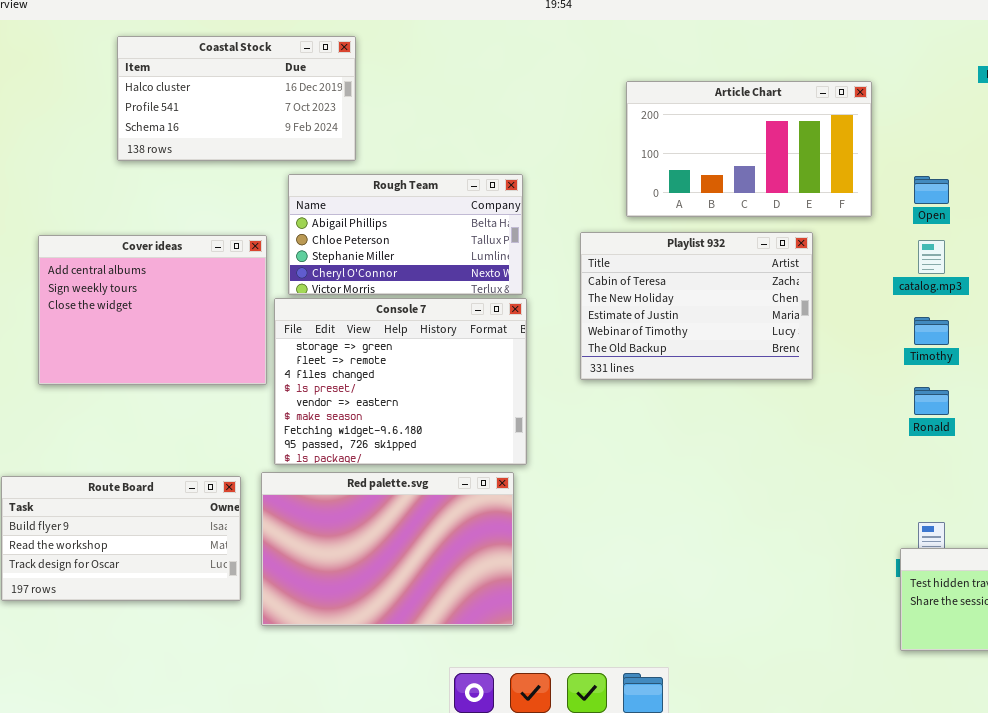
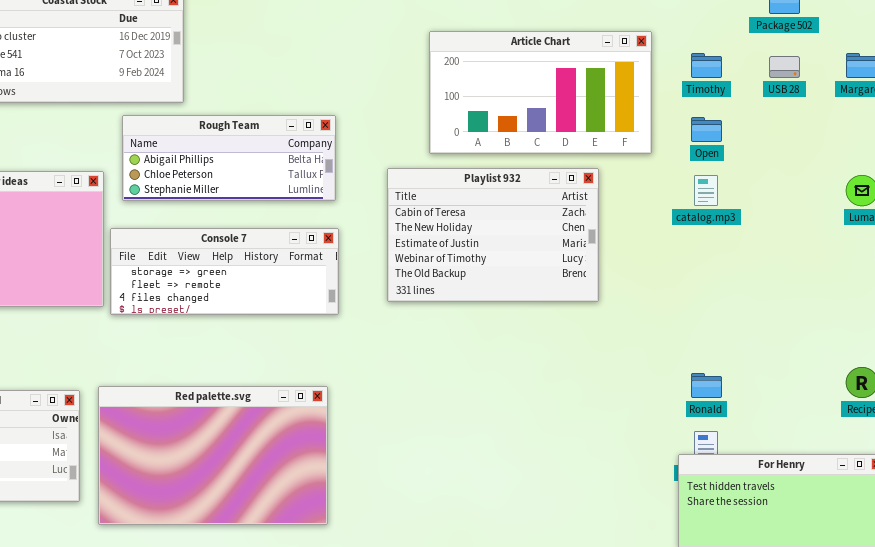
Rough Team: [288,174,523,295] -> [122,115,336,201], resized
Console 7: [274,298,527,465] -> [110,228,339,315], resized
Timothy: [914,317,949,345] -> [691,53,722,78], moved
Ronald: [914,387,949,415] -> [691,373,722,398], moved

